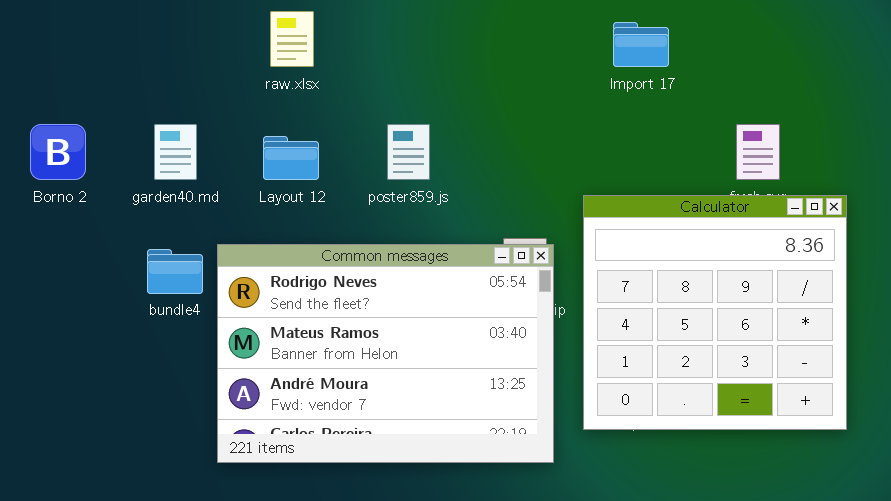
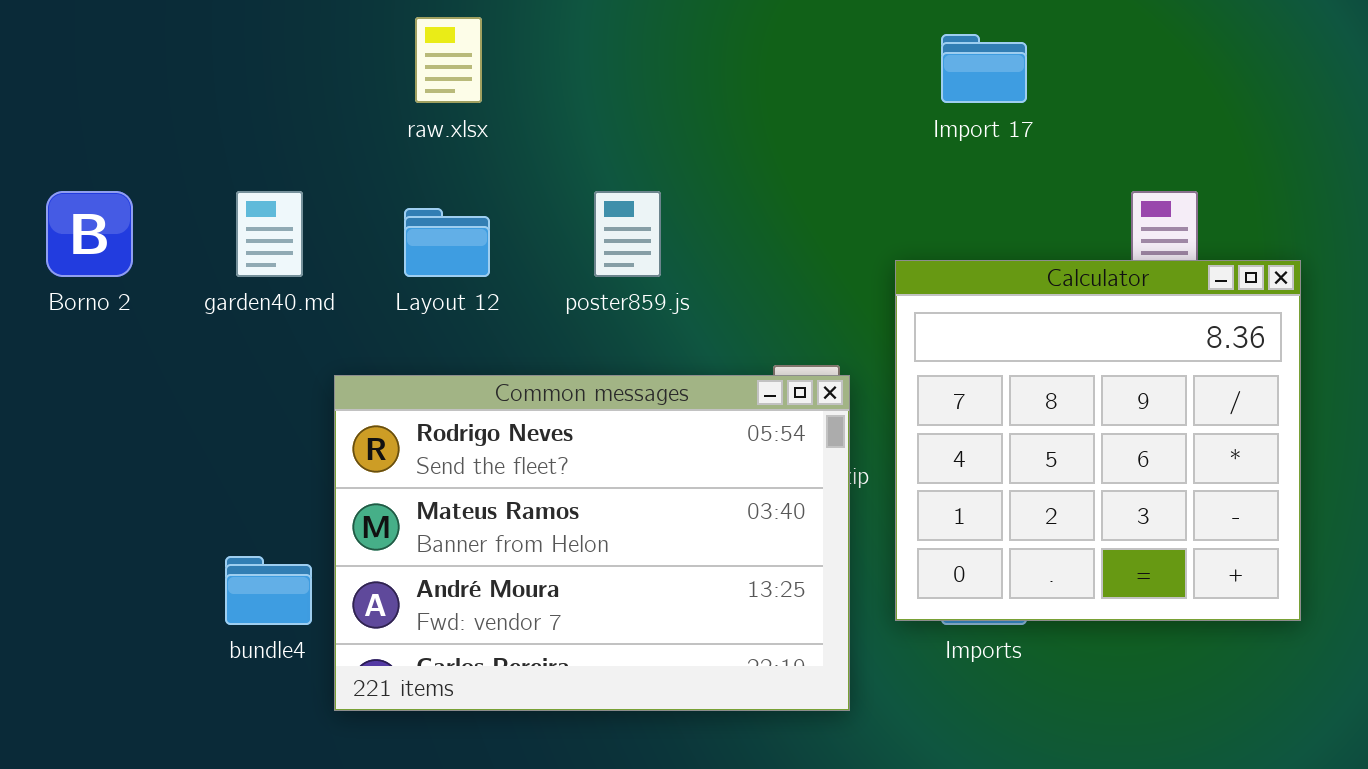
Calculator: [583,195,847,430] -> [895,260,1301,621], moved
bundle4: [147,249,203,294] -> [225,556,312,625], moved

